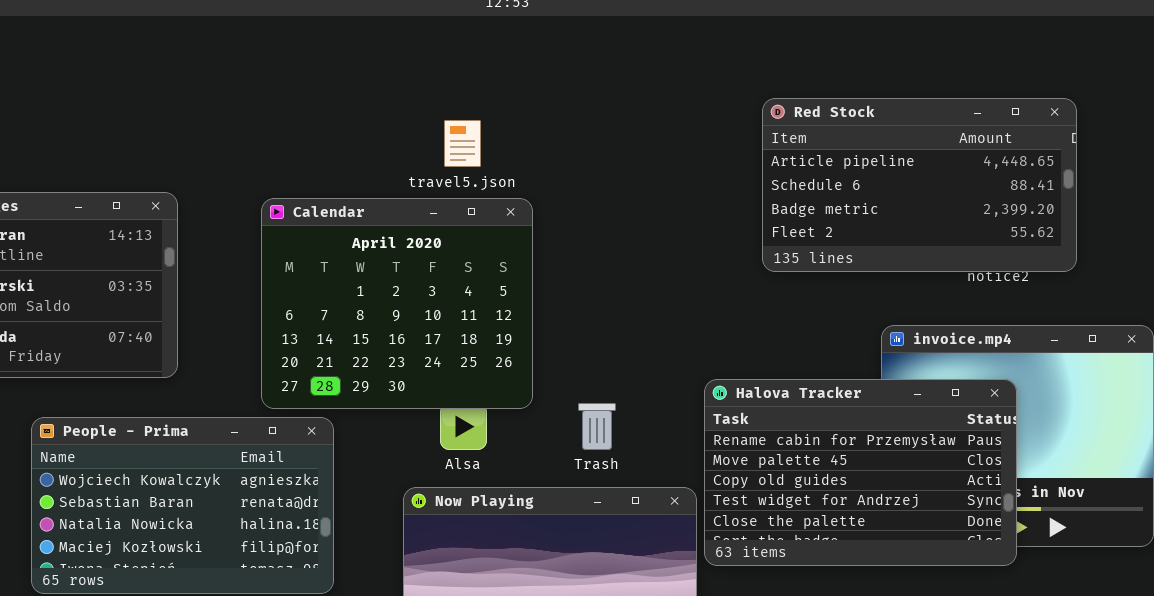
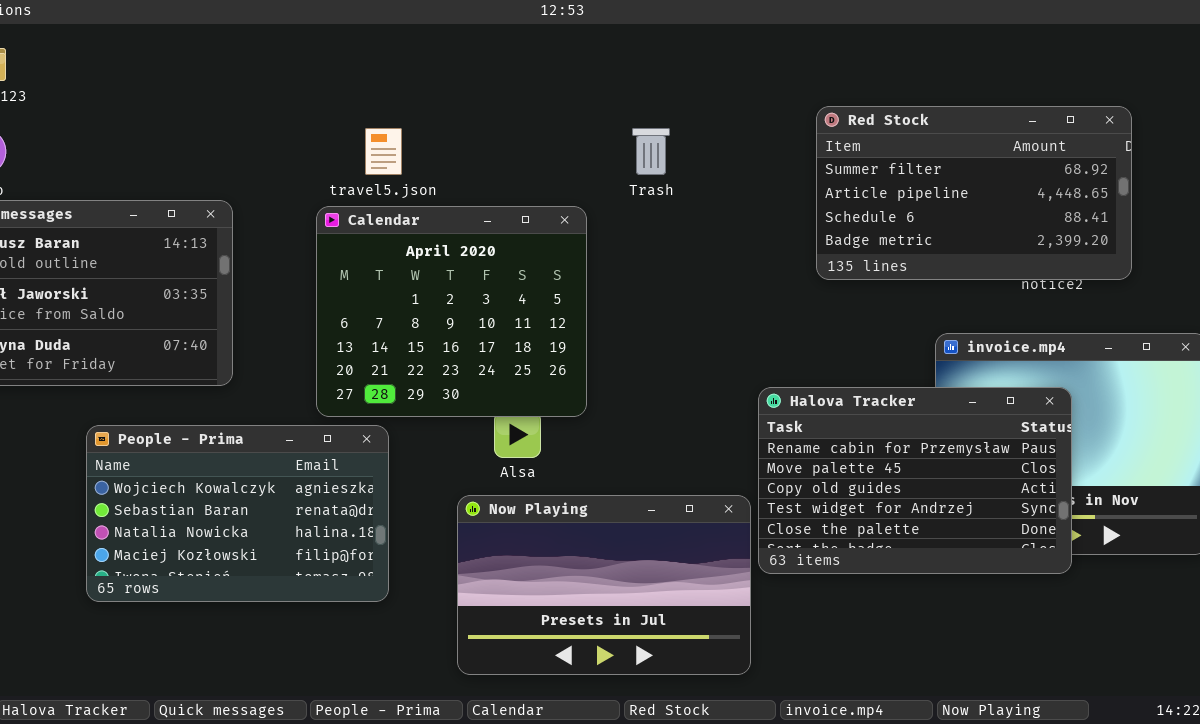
Red Stock: [762,98,1077,272] -> [816,106,1132,280], scrolled up 1 row
travel5.json: [444,120,481,167] -> [365,128,402,175], moved
Trash: [578,403,616,450] -> [632,128,670,175], moved

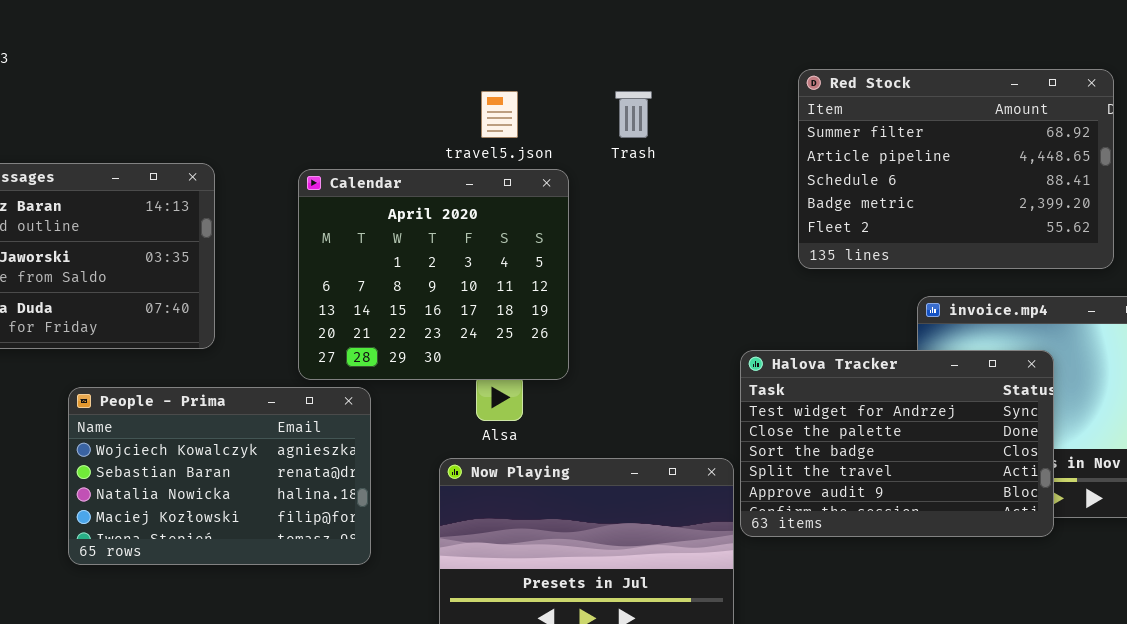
Red Stock: [816,106,1132,280] -> [798,69,1114,269], resized
travel5.json: [365,128,402,175] -> [481,91,518,138], moved
Halova Tracker: [758,387,1072,574] -> [740,350,1054,537], scrolled down 3 rows

